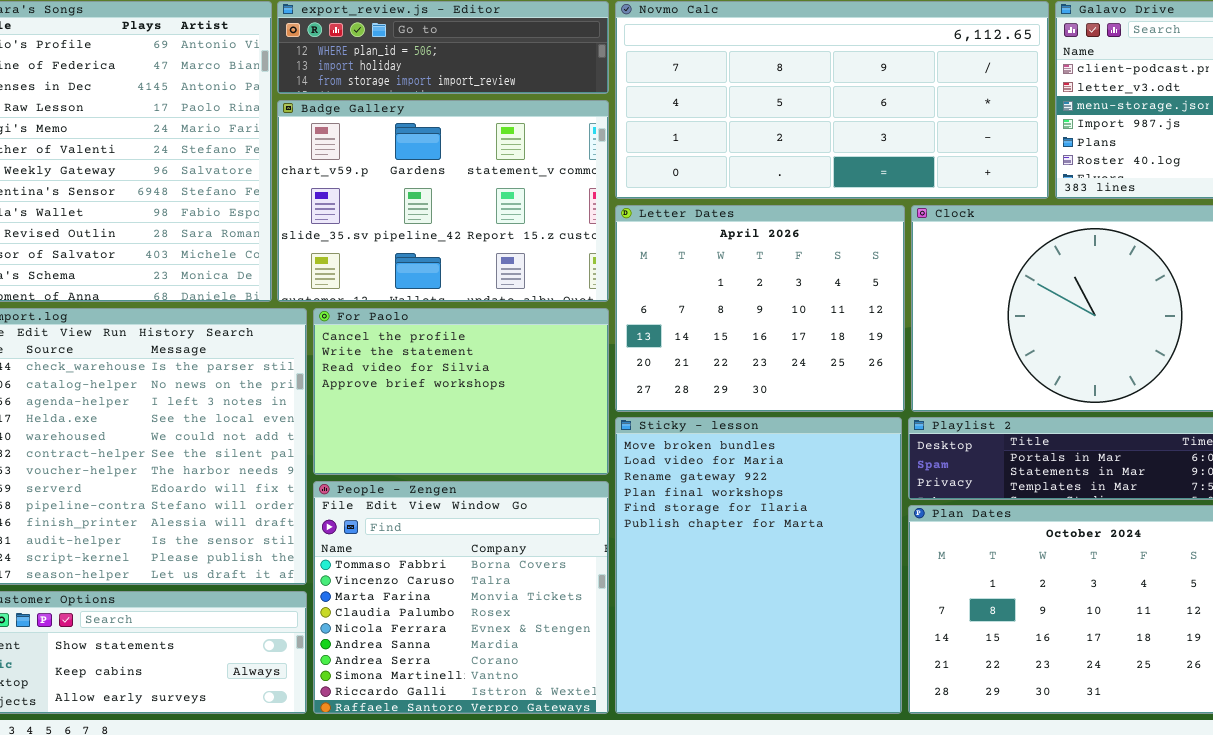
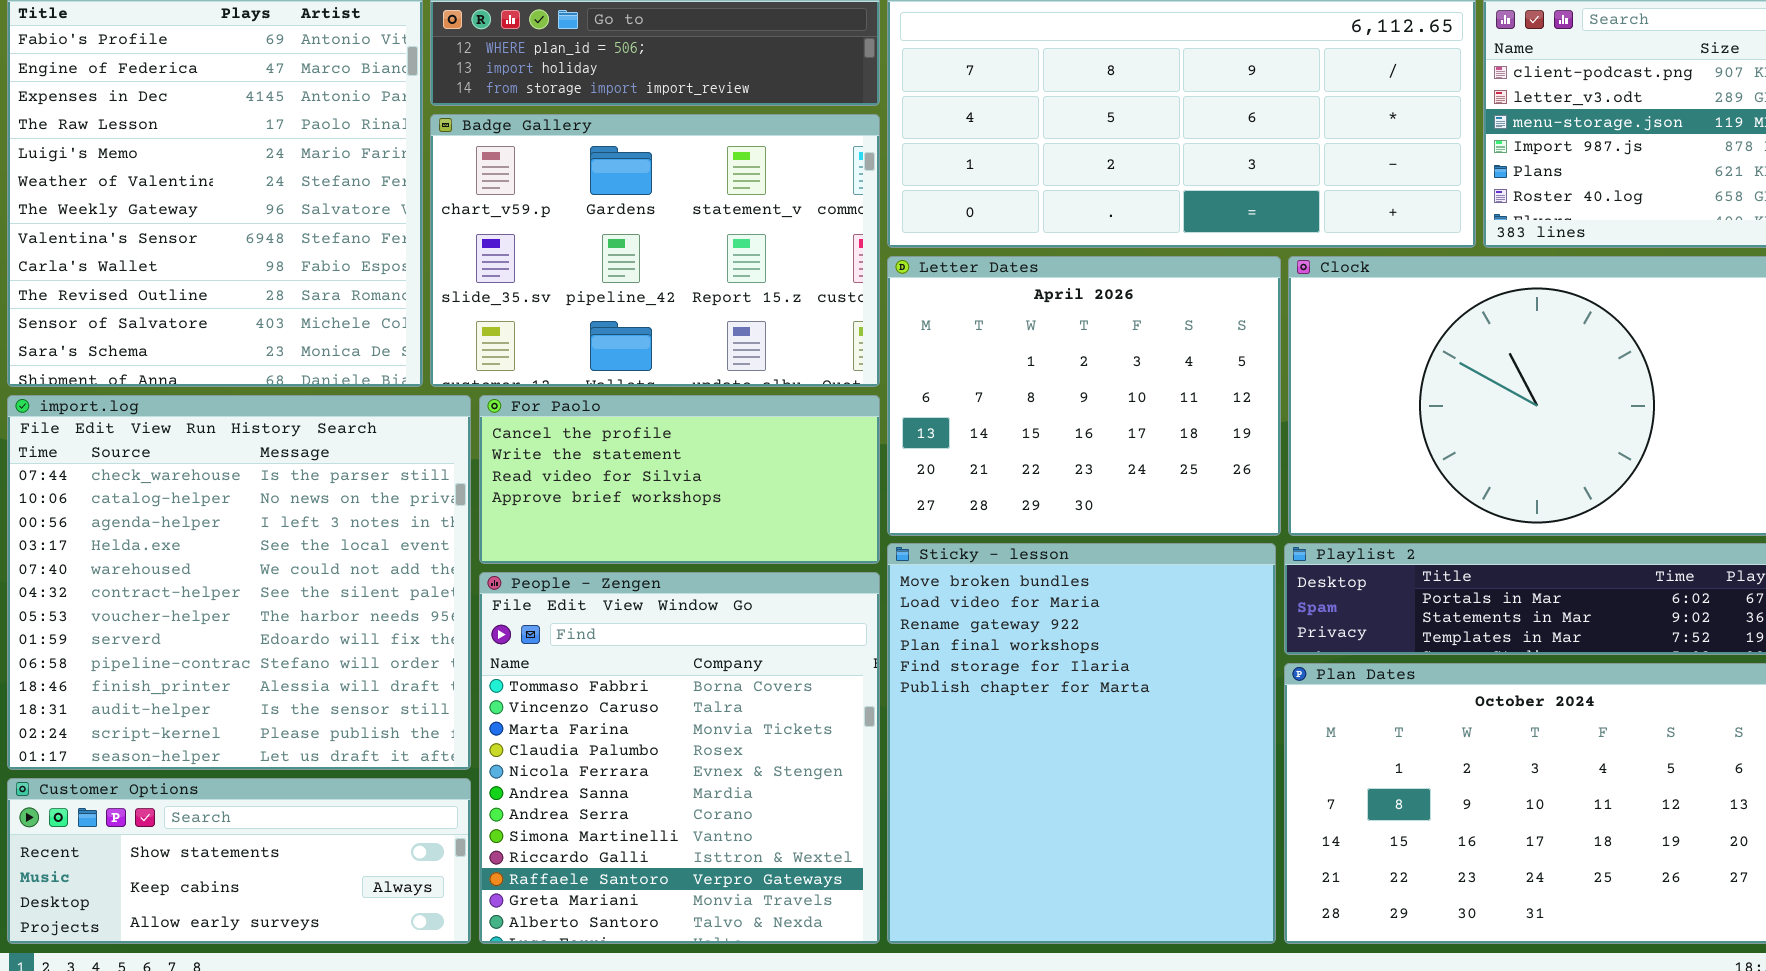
For Paolo: [313,308,609,475] -> [479,395,880,564], resized
People - Zengen: [313,481,609,714] -> [479,572,880,944], resized

